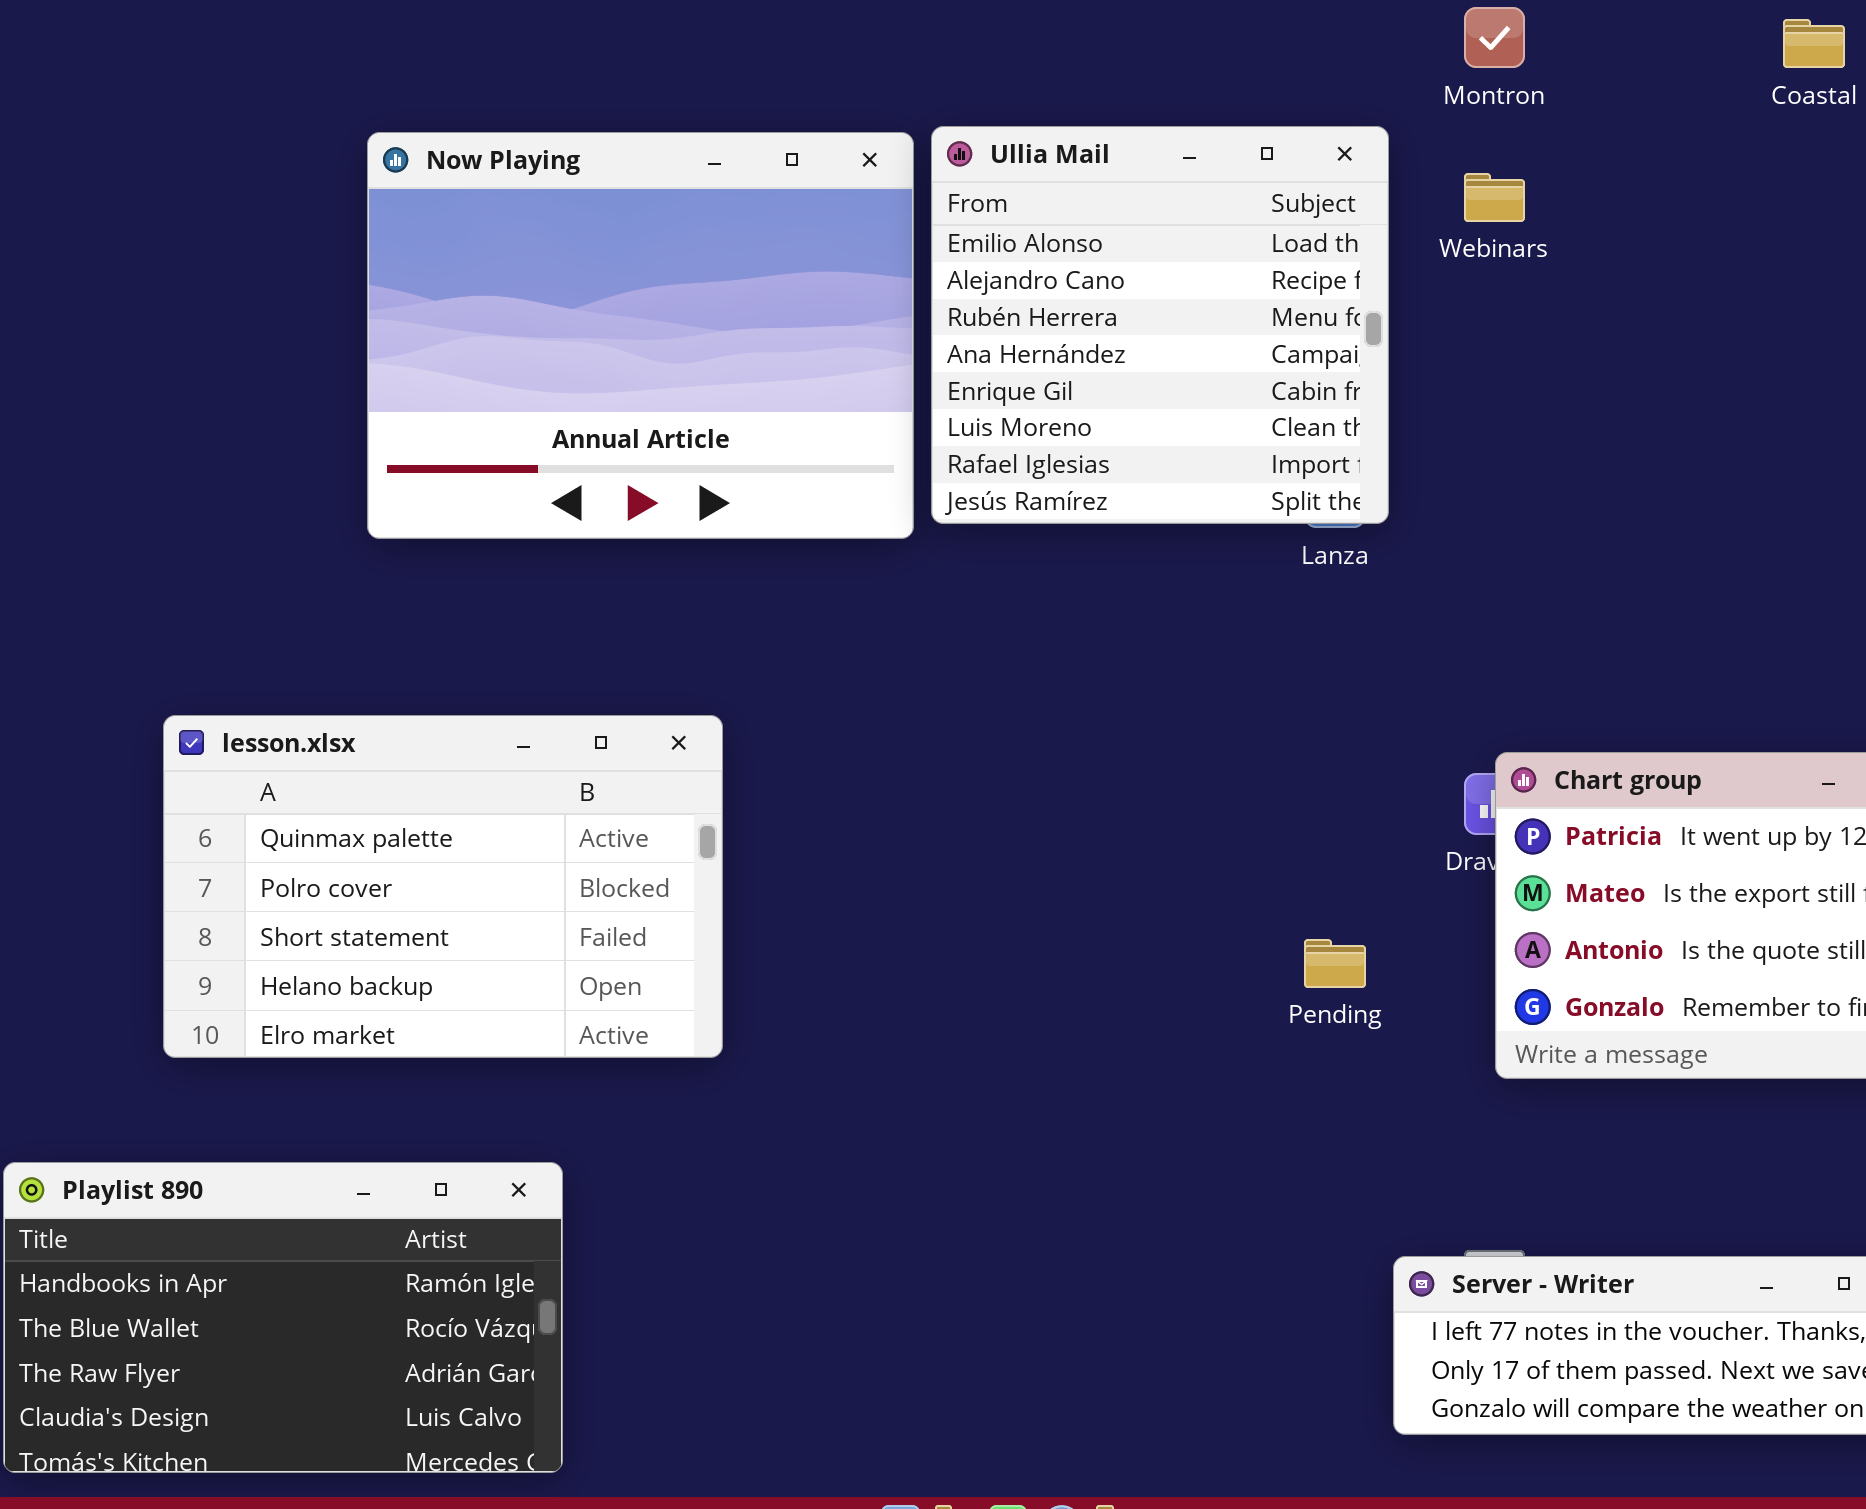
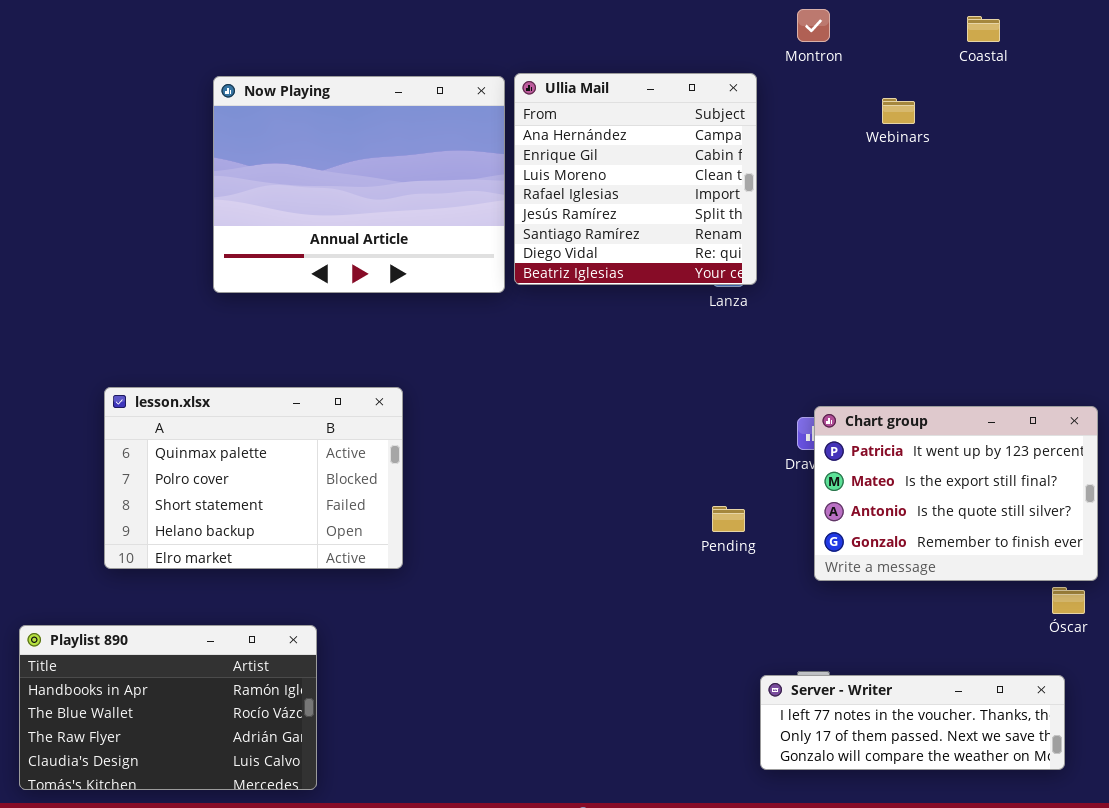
Ullia Mail: [931,126,1389,524] -> [514,73,757,285], scrolled down 3 rows
Webinars: [1464,173,1525,222] -> [882,98,915,124], moved

